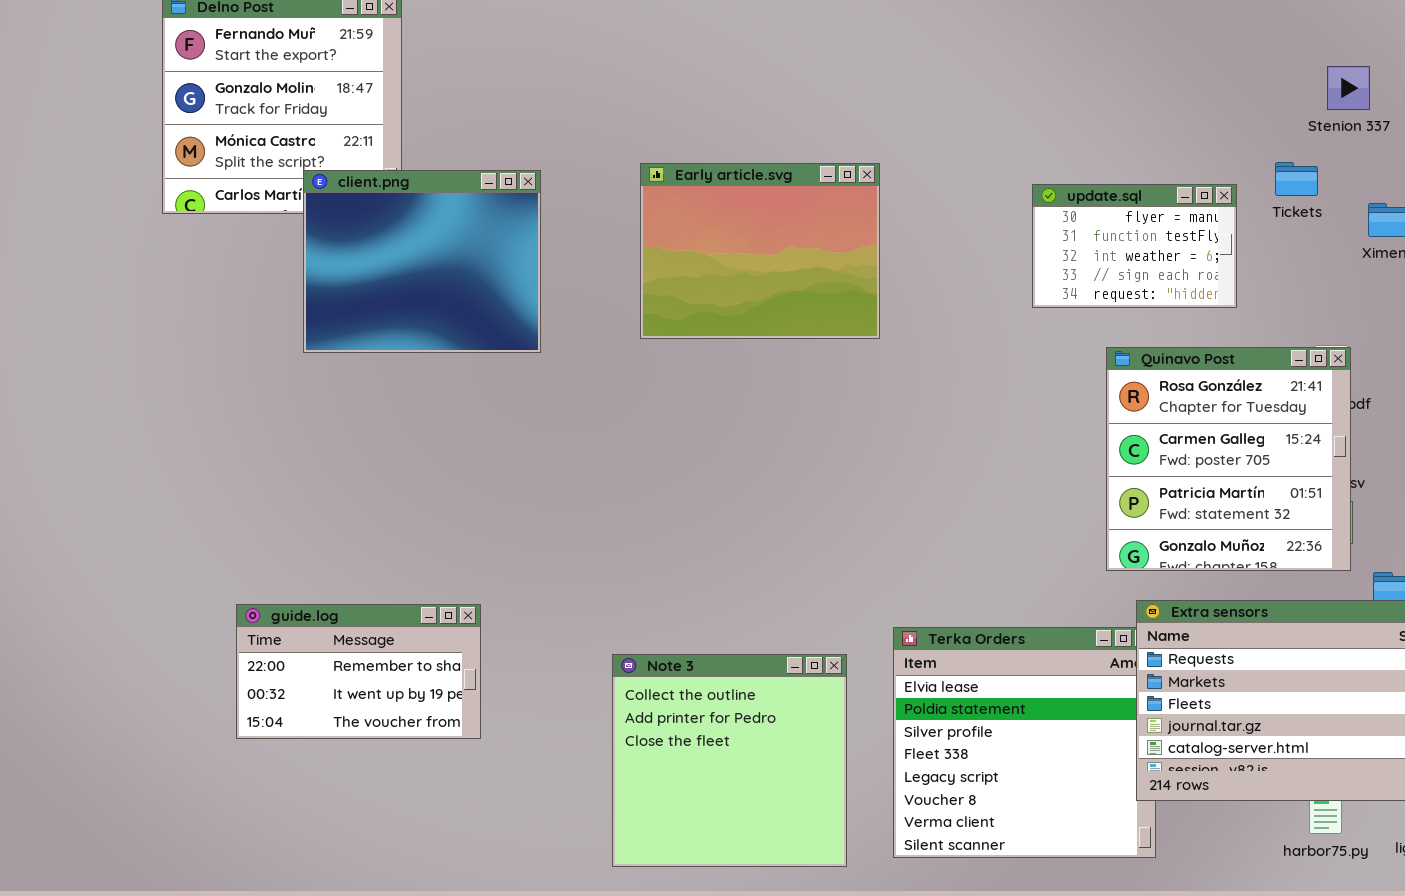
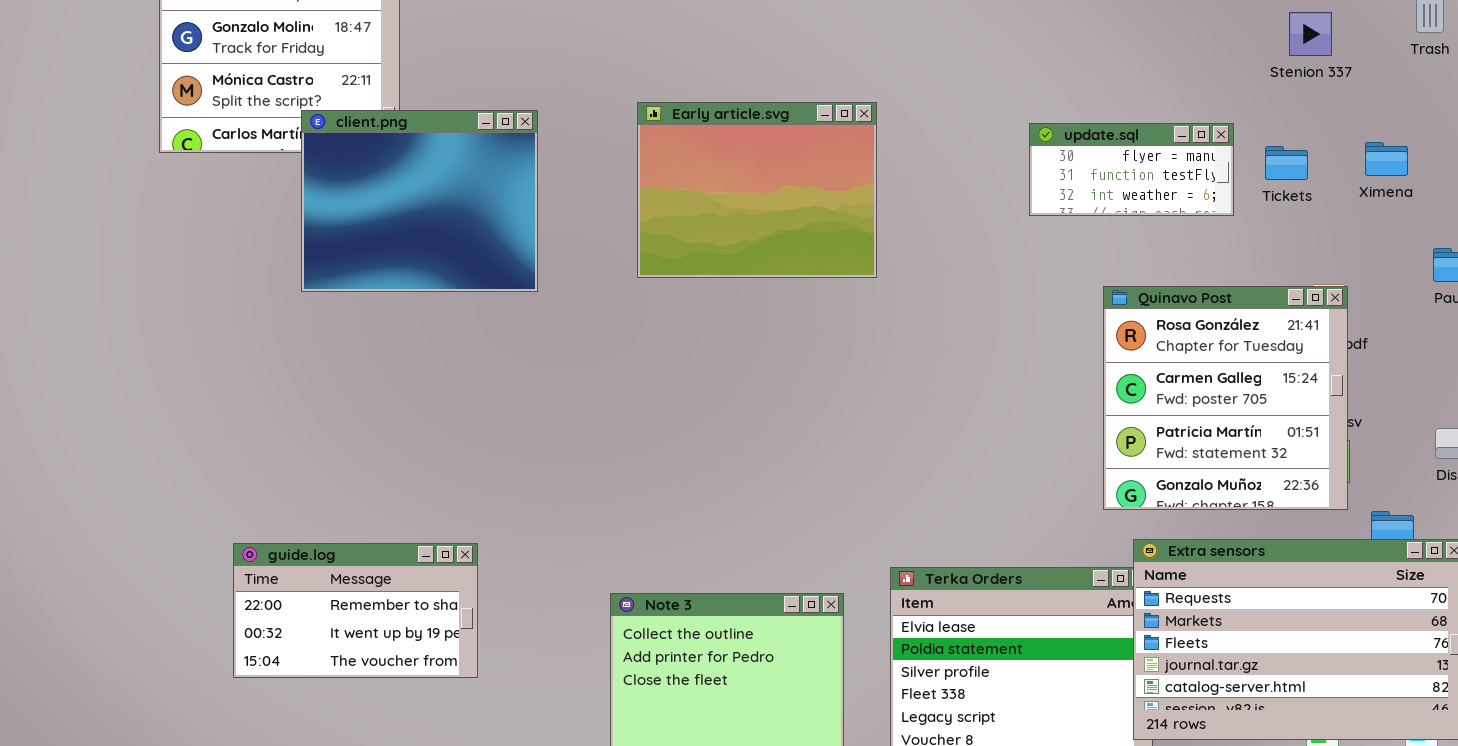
Stenion 337: [1327,66,1370,110] -> [1289,12,1332,56], moved
Tickets: [1275,162,1318,196] -> [1265,146,1308,180], moved
update.sql: [1032,184,1237,308] -> [1029,123,1234,216], resized

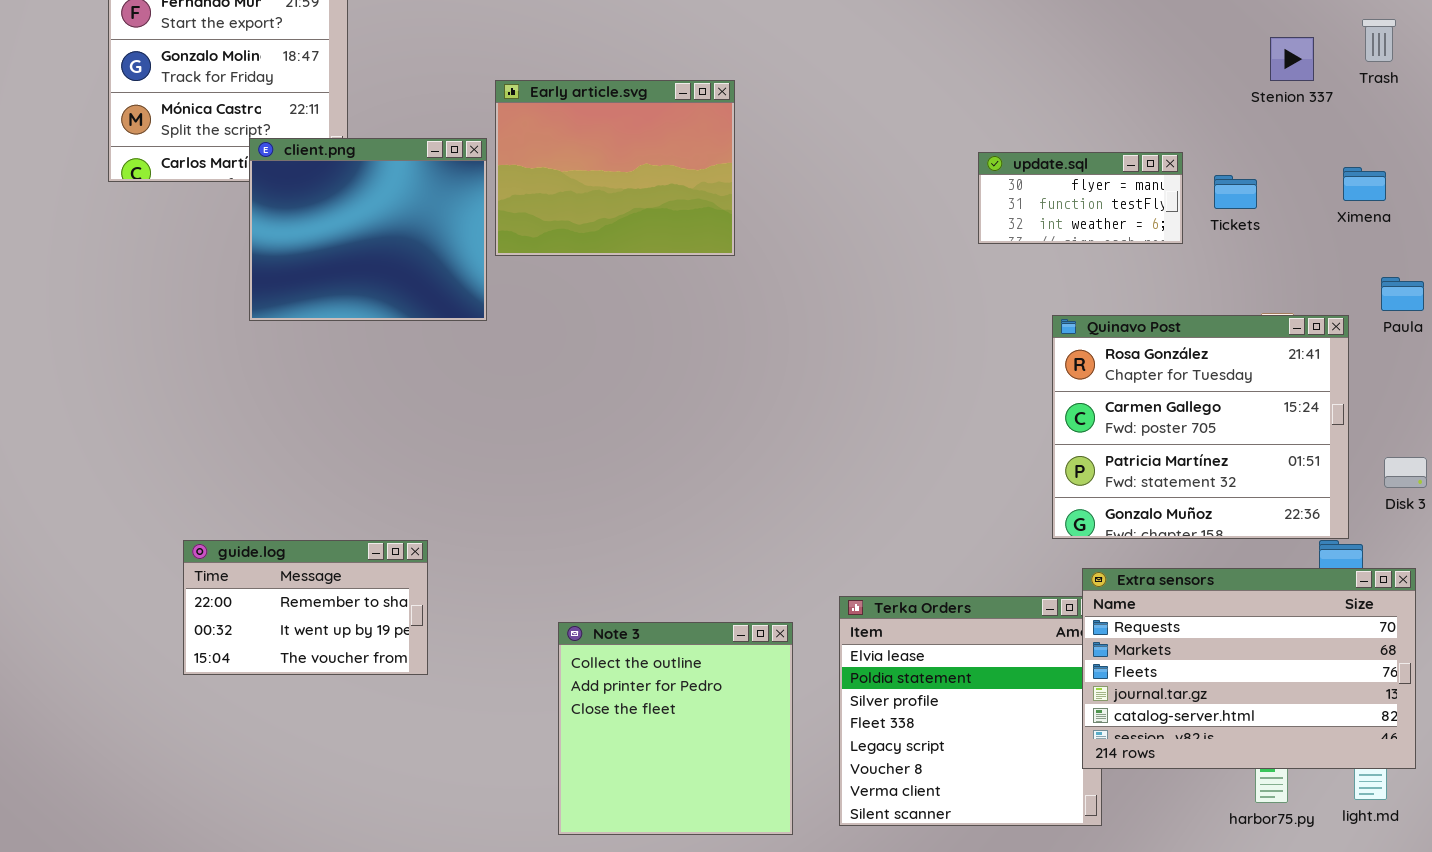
Stenion 337: [1289,12,1332,56] -> [1270,37,1314,81], moved
Early article.svg: [637,102,877,278] -> [495,80,735,256], moved
Ximena: [1365,142,1408,176] -> [1343,167,1386,201], moved
Quinavo Post: [1103,286,1348,510] -> [1052,315,1349,539], resized
guide.log: [233,543,478,678] -> [183,540,428,675], moved

